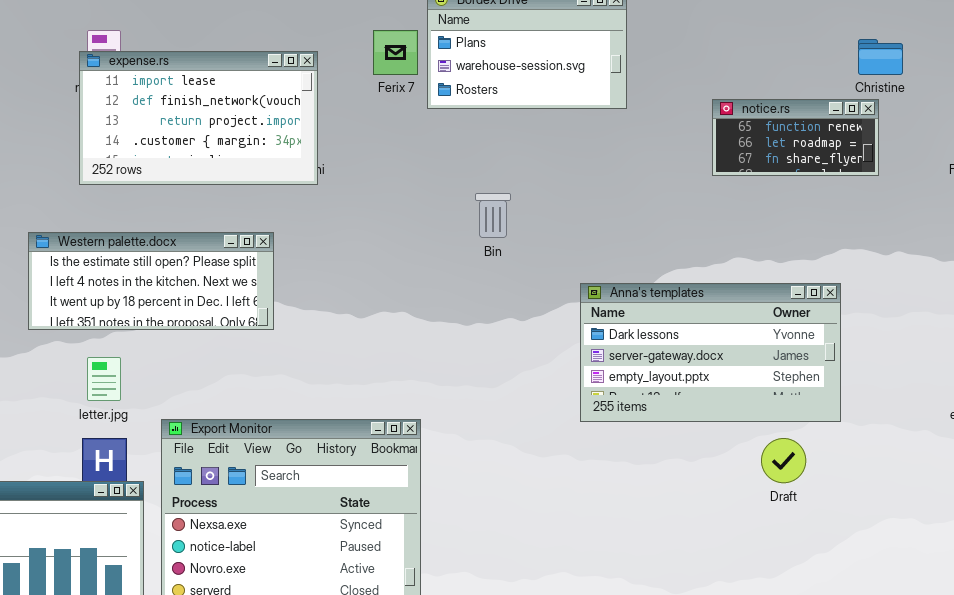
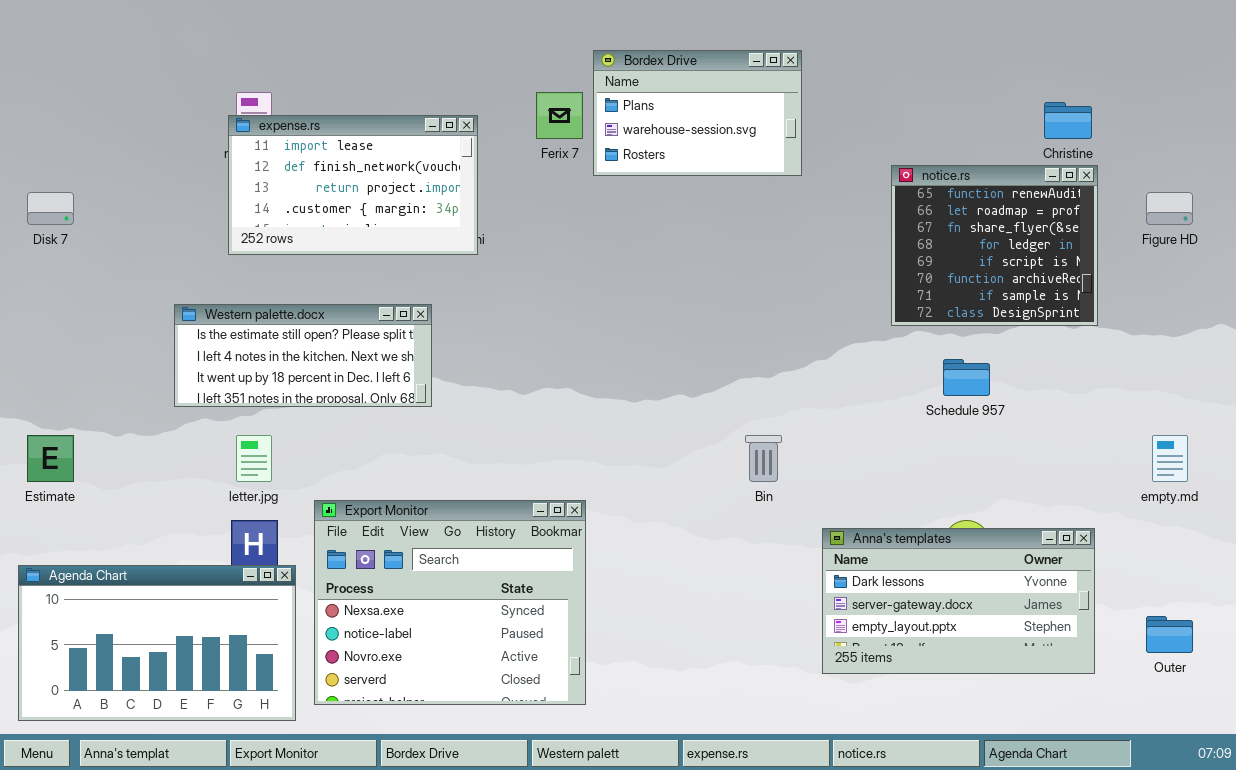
notice.rs: [712,99,879,176] -> [891,165,1098,326], resized
Bin: [475,193,511,238] -> [745,435,782,482], moved
Anna's templates: [580,283,841,422] -> [822,528,1095,674], moved

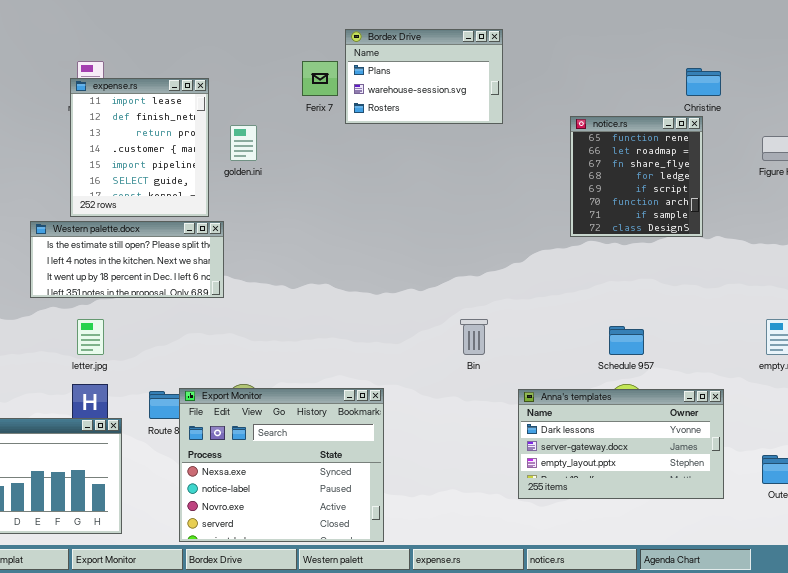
expense.rs: [228,115,478,255] -> [70,78,209,217], resized
notice.rs: [891,165,1098,326] -> [570,116,703,237], resized
Schedule 957: [943,359,990,396] -> [609,326,644,355], moved
Export Monitor: [314,500,586,705] -> [179,388,384,542], moved

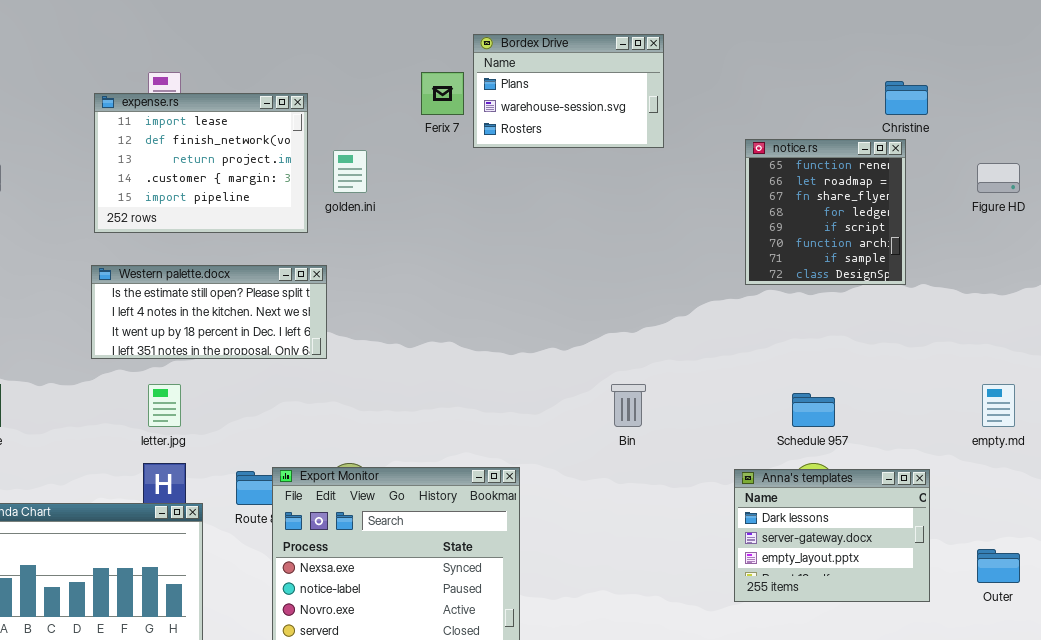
expense.rs: [70,78,209,217] -> [94,93,308,233], resized
Anna's templates: [518,389,724,499] -> [734,469,930,602], resized

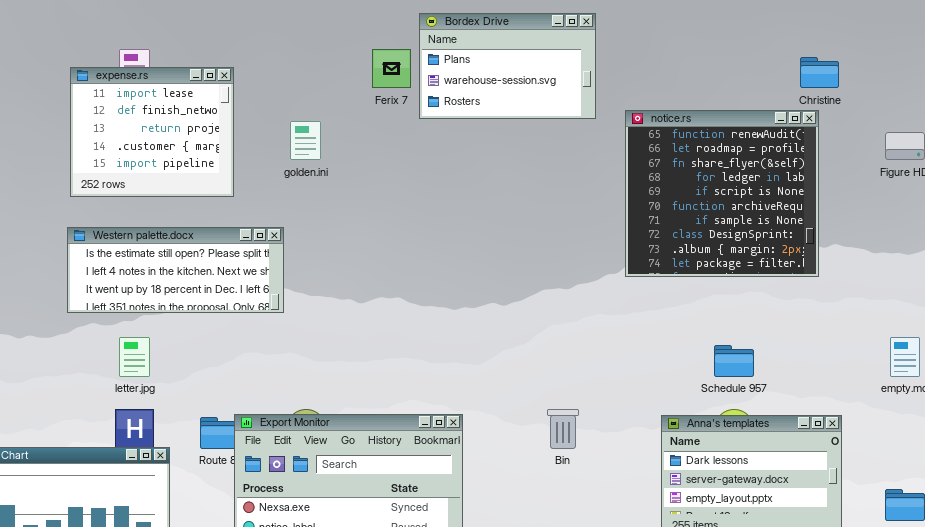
expense.rs: [94,93,308,233] -> [70,67,234,197], resized
notice.rs: [745,139,906,285] -> [625,110,819,277], resized
Bin: [611,384,646,427] -> [547,409,579,449], moved

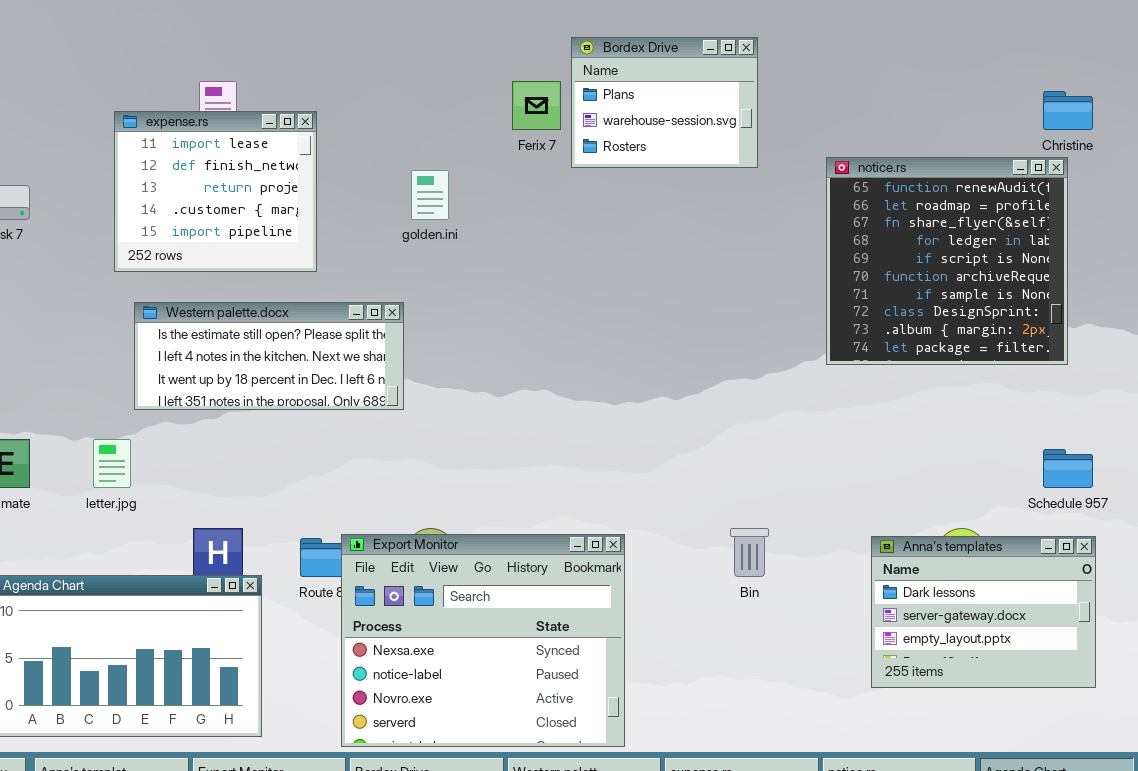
Bordex Drive: [419,13,596,119] -> [571,37,758,168], resized
expense.rs: [70,67,234,197] -> [114,111,317,272], moved
letter.jpg: [119,337,150,377] -> [93,439,131,488], moved
Schedule 957: [714,345,754,377] -> [1043,449,1093,488], moved

